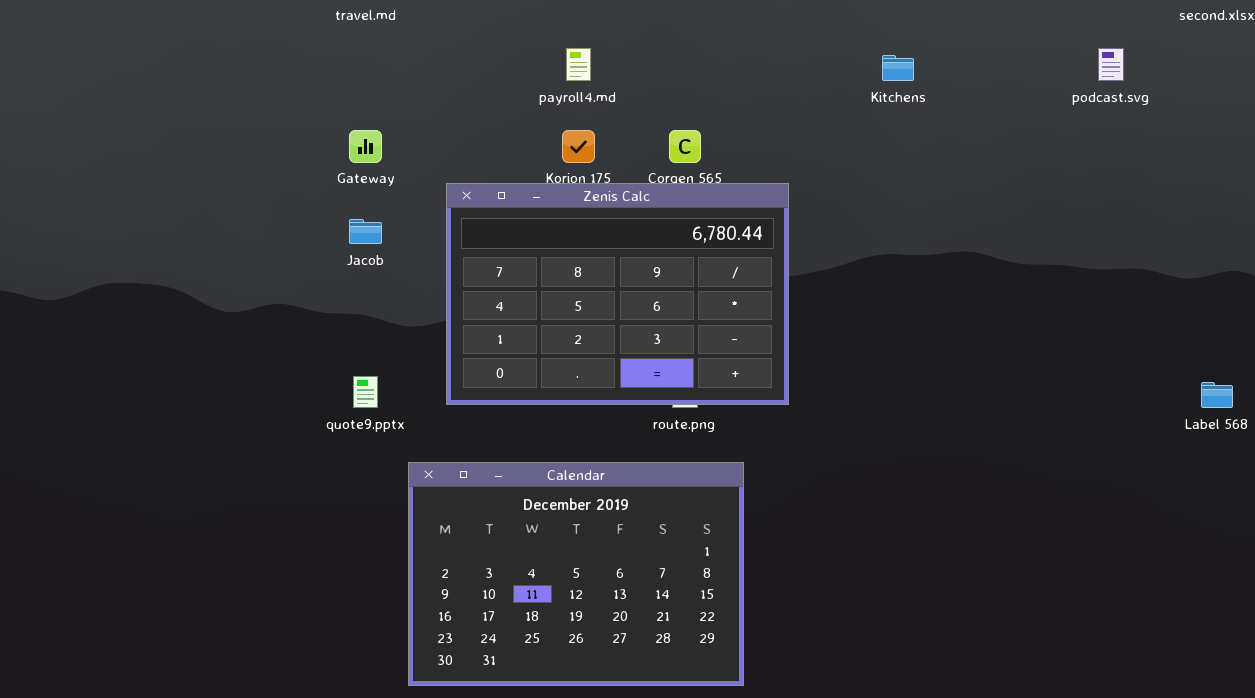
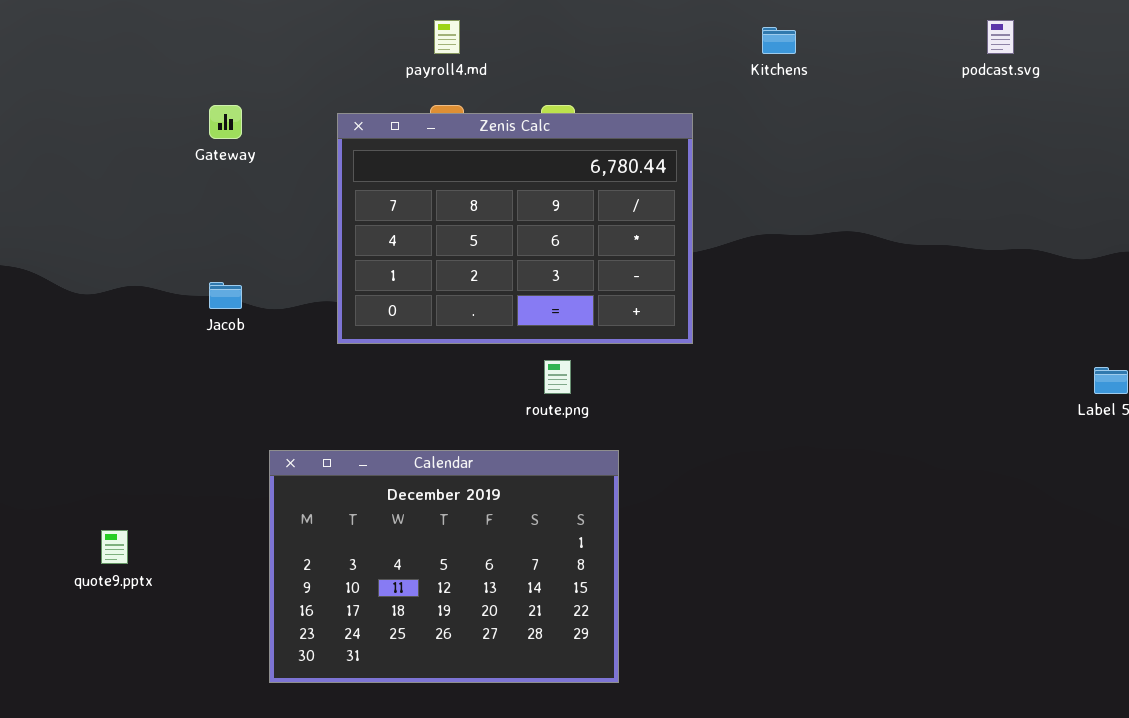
Zenis Calc: [446,183,789,405] -> [337,113,693,344], moved
Jacob: [349,219,382,244] -> [209,282,242,309], moved
quote9.pptx: [353,376,378,408] -> [101,530,128,564], moved

